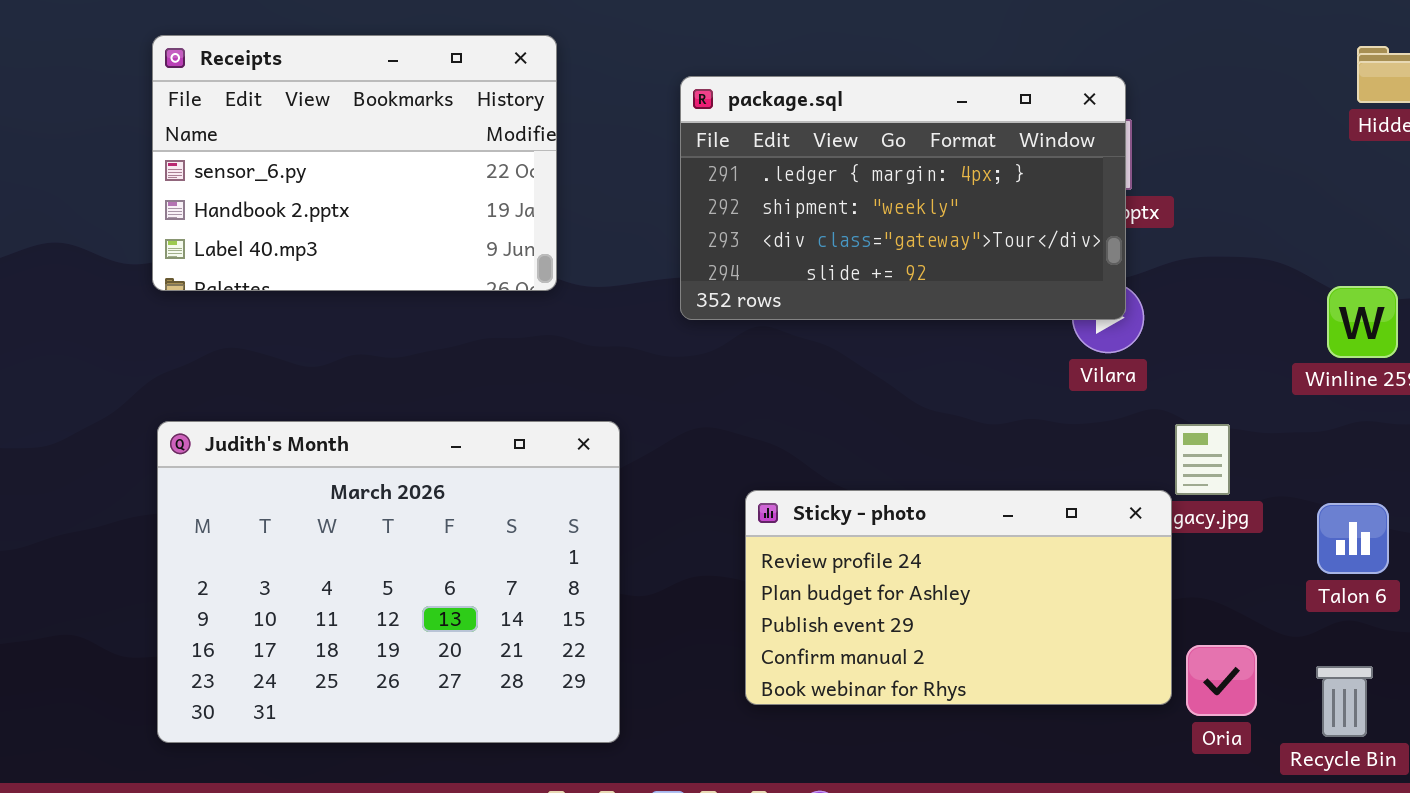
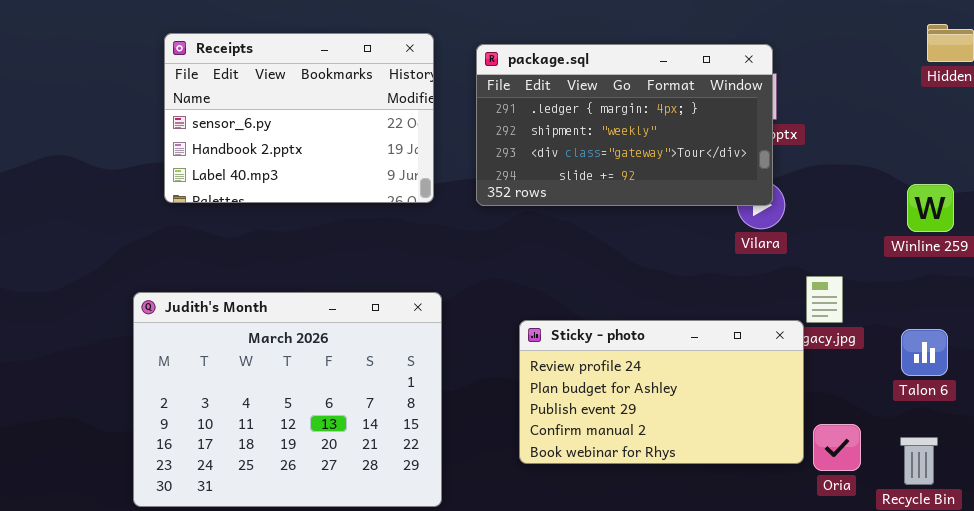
Receipts: [152,35,557,291] -> [164,33,434,203], moved
Judith's Month: [157,421,620,743] -> [133,292,442,507], moved

